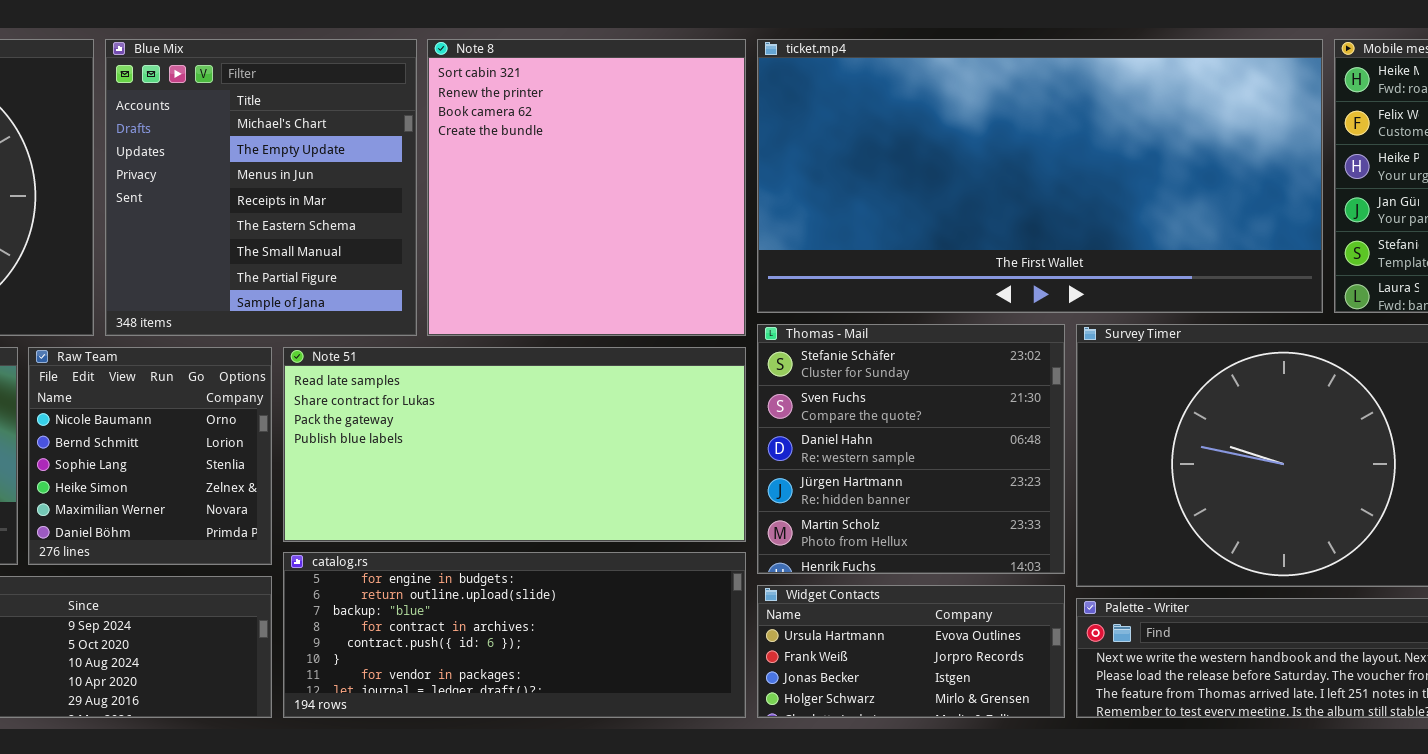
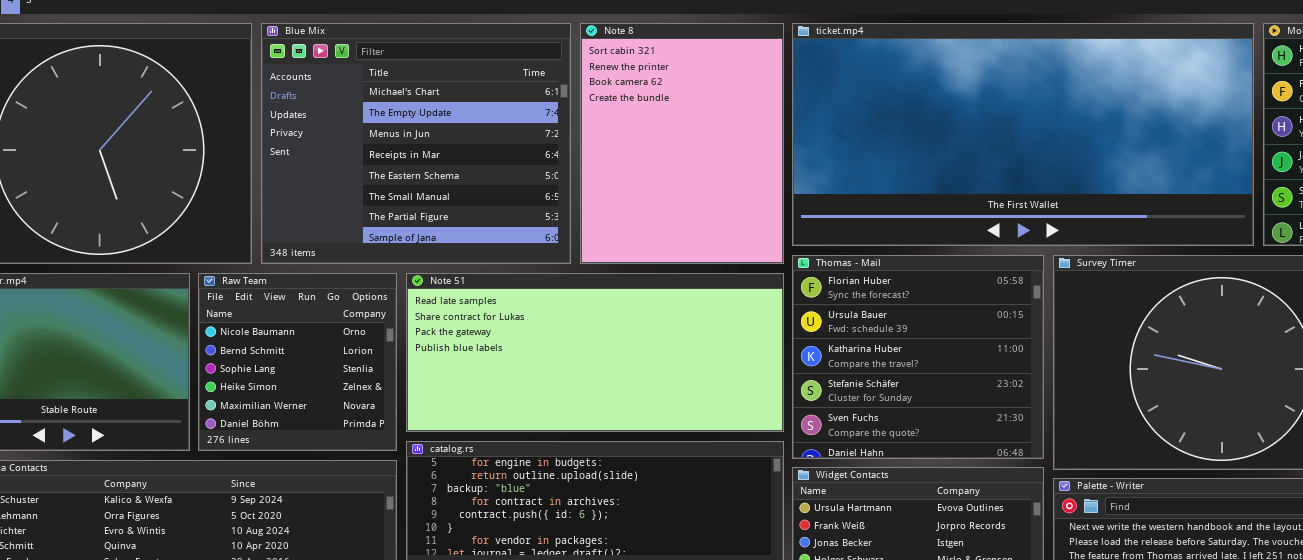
Blue Mix: [105,39,417,336] -> [261,23,571,264], resized
Note 8: [427,39,746,336] -> [580,23,784,264], resized
Thomas - Mail: [757,324,1065,574] -> [792,255,1044,459], scrolled up 3 rows

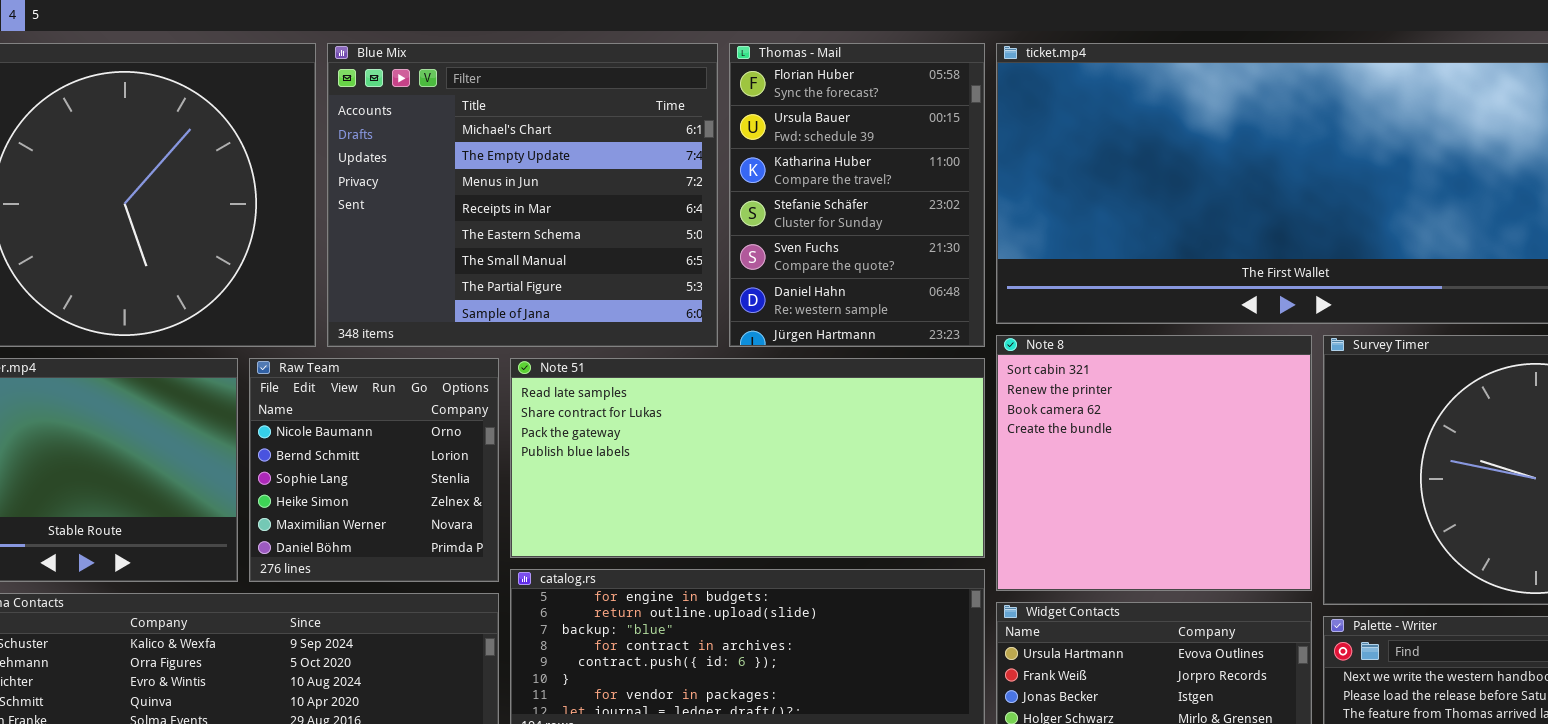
Note 8: [580,23,784,264] -> [996,335,1312,591], moved, resized
Thomas - Mail: [792,255,1044,459] -> [729,43,985,347], moved, resized

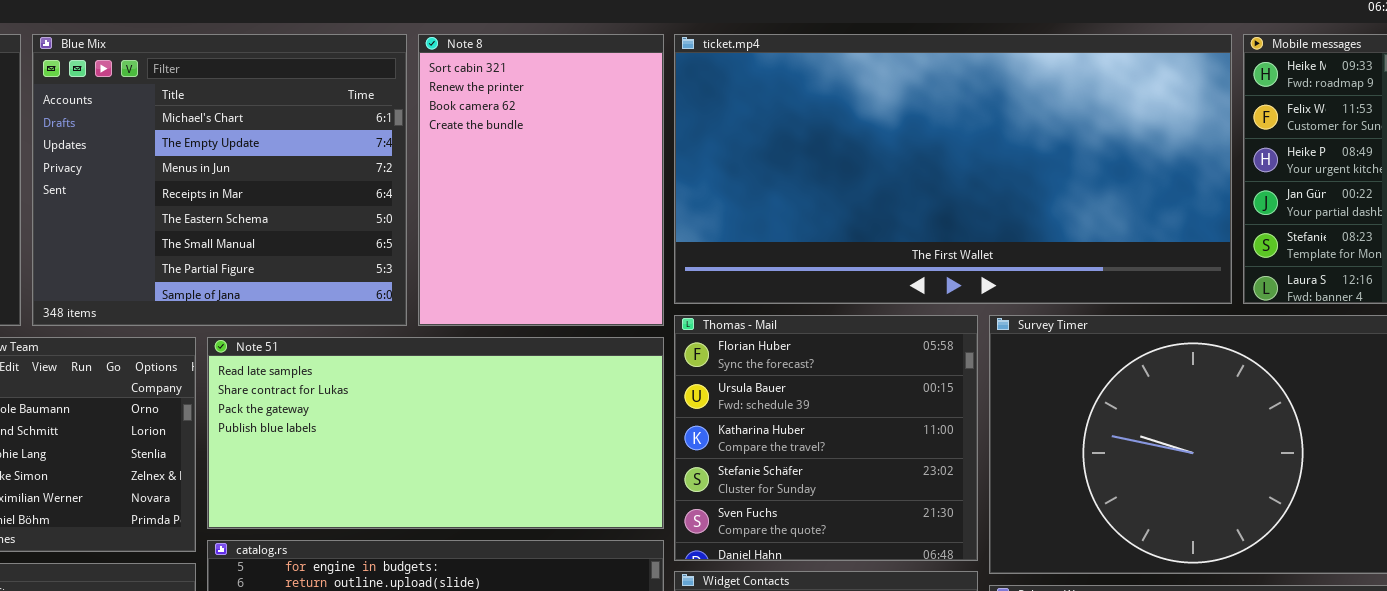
Thomas - Mail: [729,43,985,347] -> [674,315,978,561], moved, resized
Note 8: [996,335,1312,591] -> [418,34,664,326], moved, resized

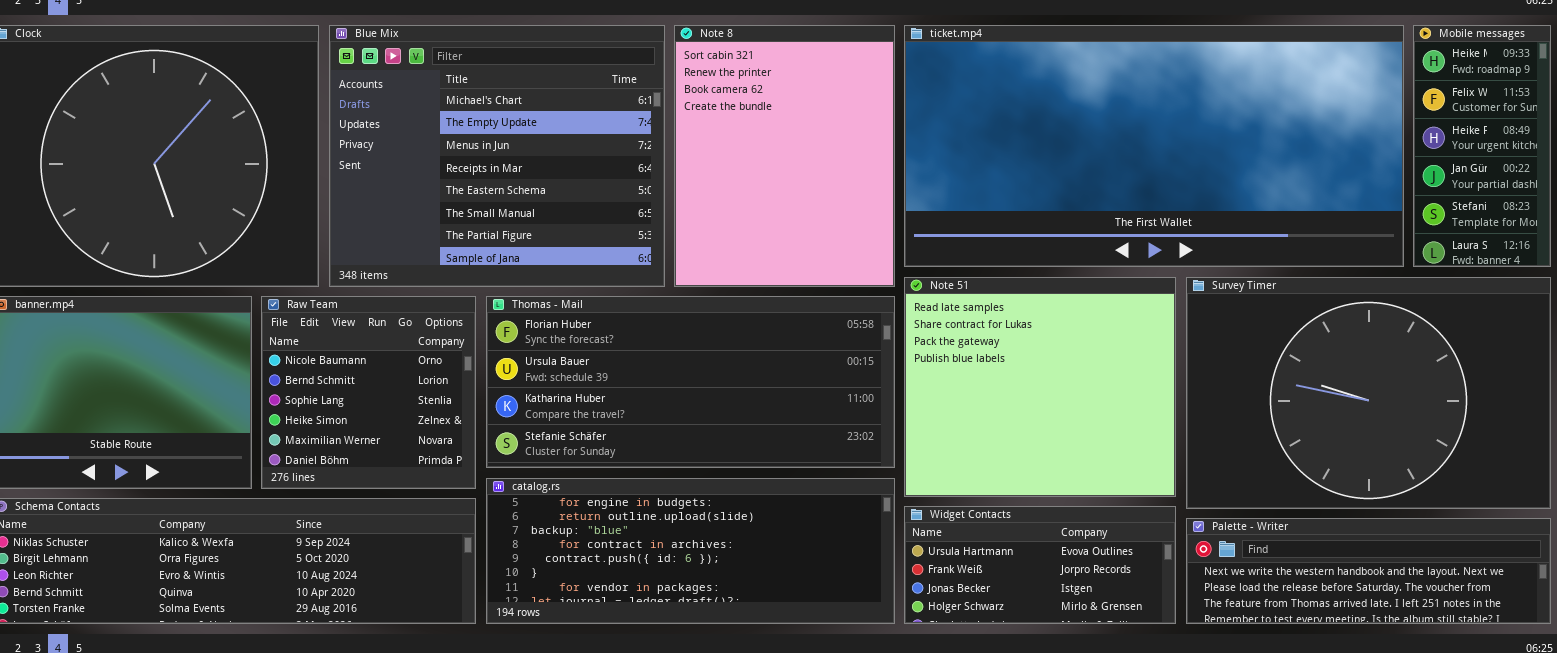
Thomas - Mail: [674,315,978,561] -> [486,296,895,468], moved, resized
Note 51: [207,337,664,529] -> [904,277,1176,497], moved, resized

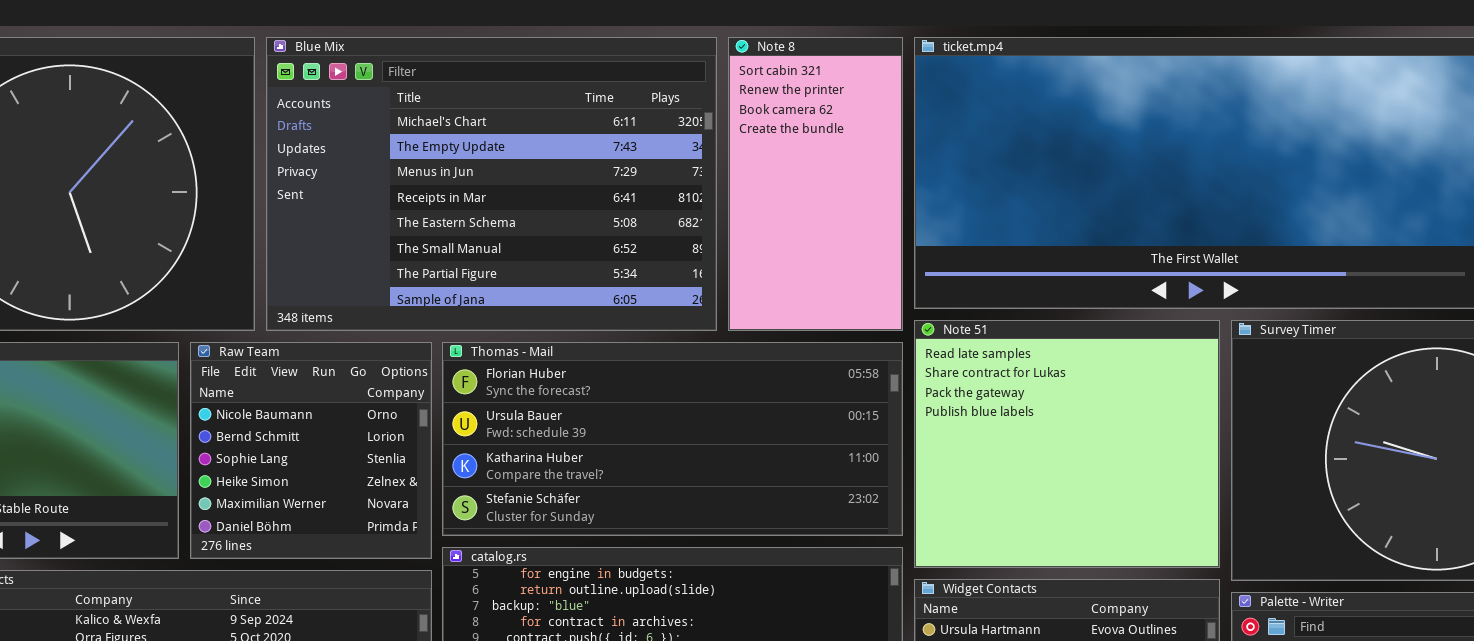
Blue Mix: [329,25,665,287] -> [266,37,717,331], resized
Note 8: [674,25,895,287] -> [728,37,903,331], resized

